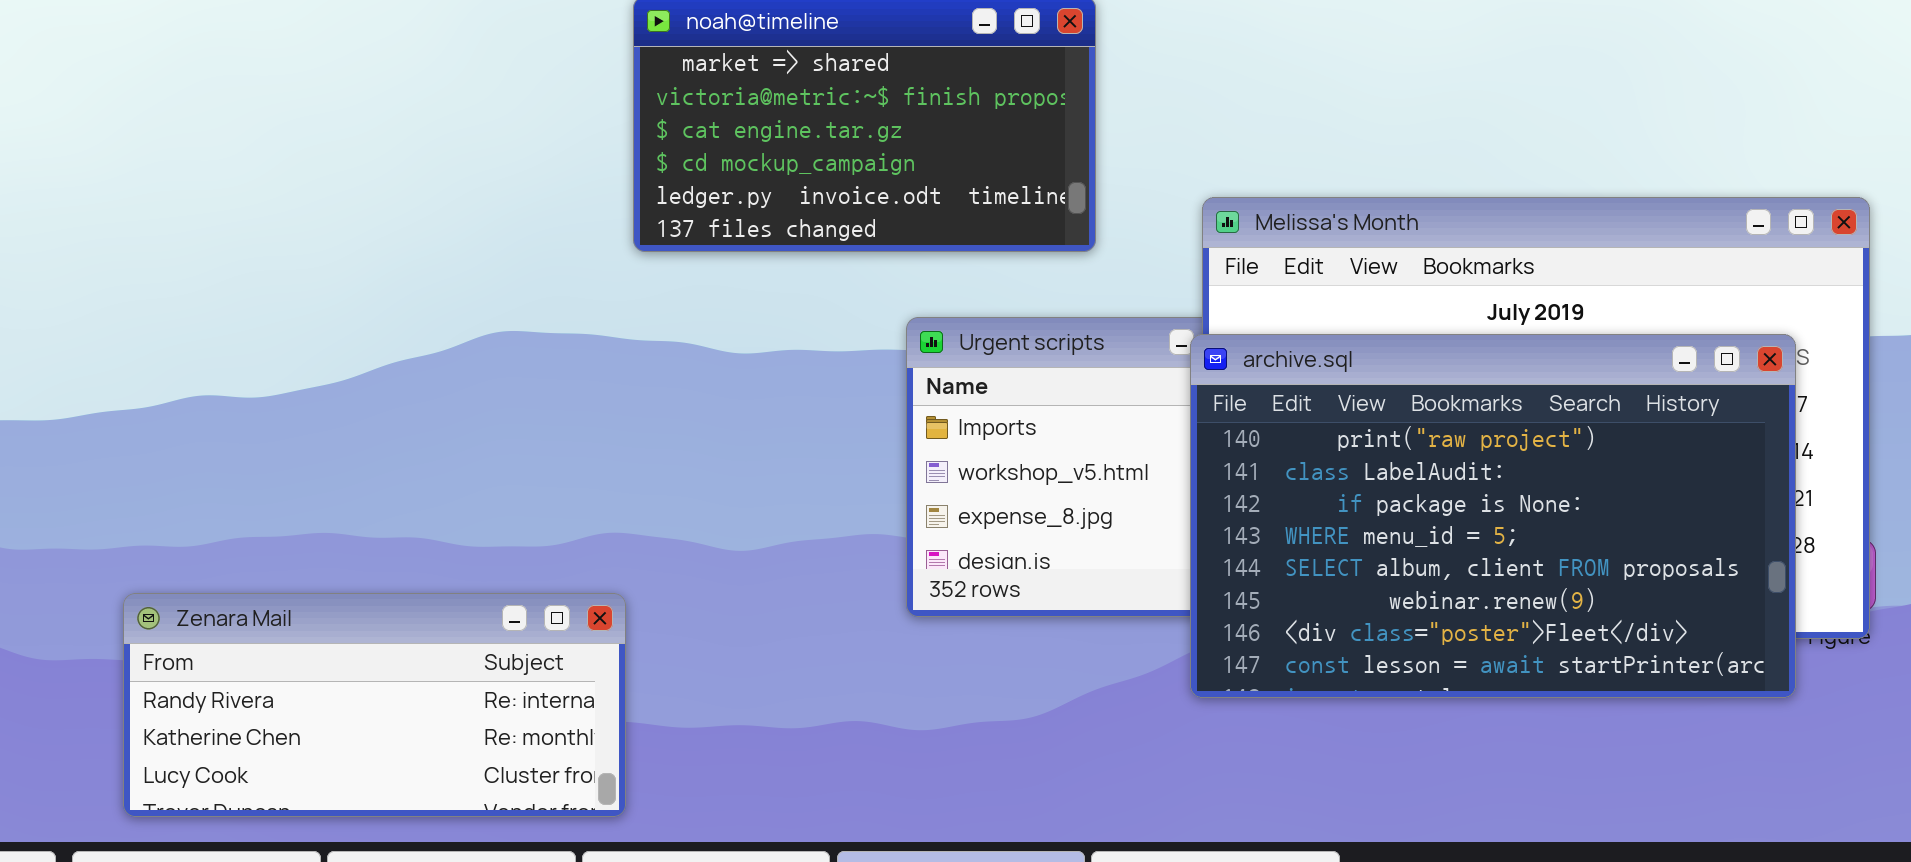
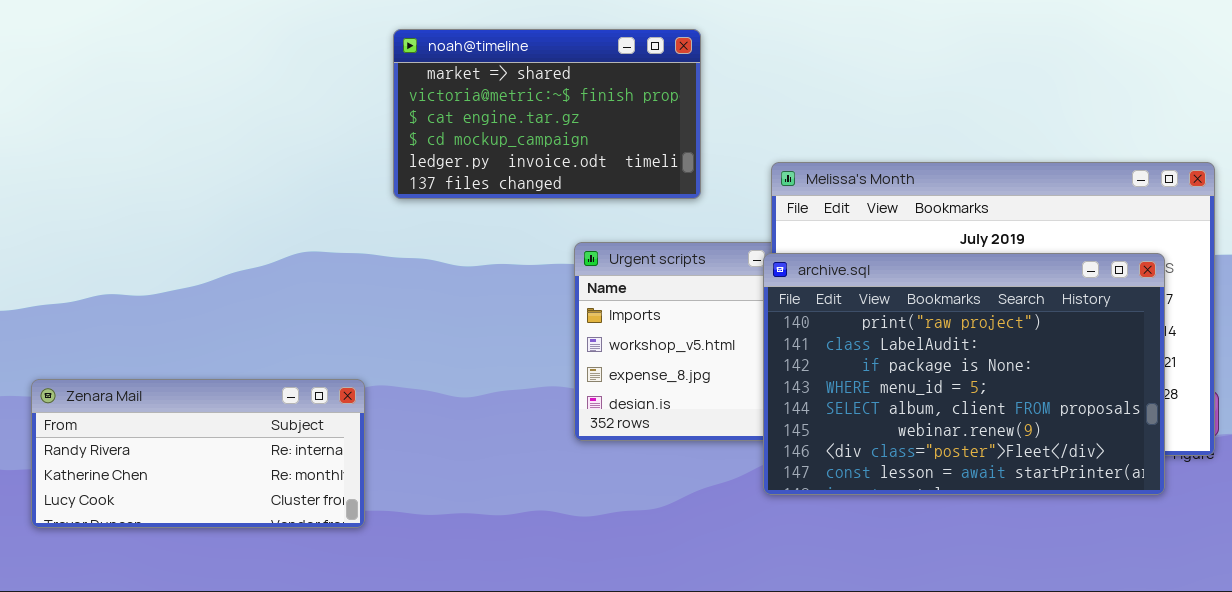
Zenara Mail: [123,593,626,817] -> [31,379,365,528], moved

